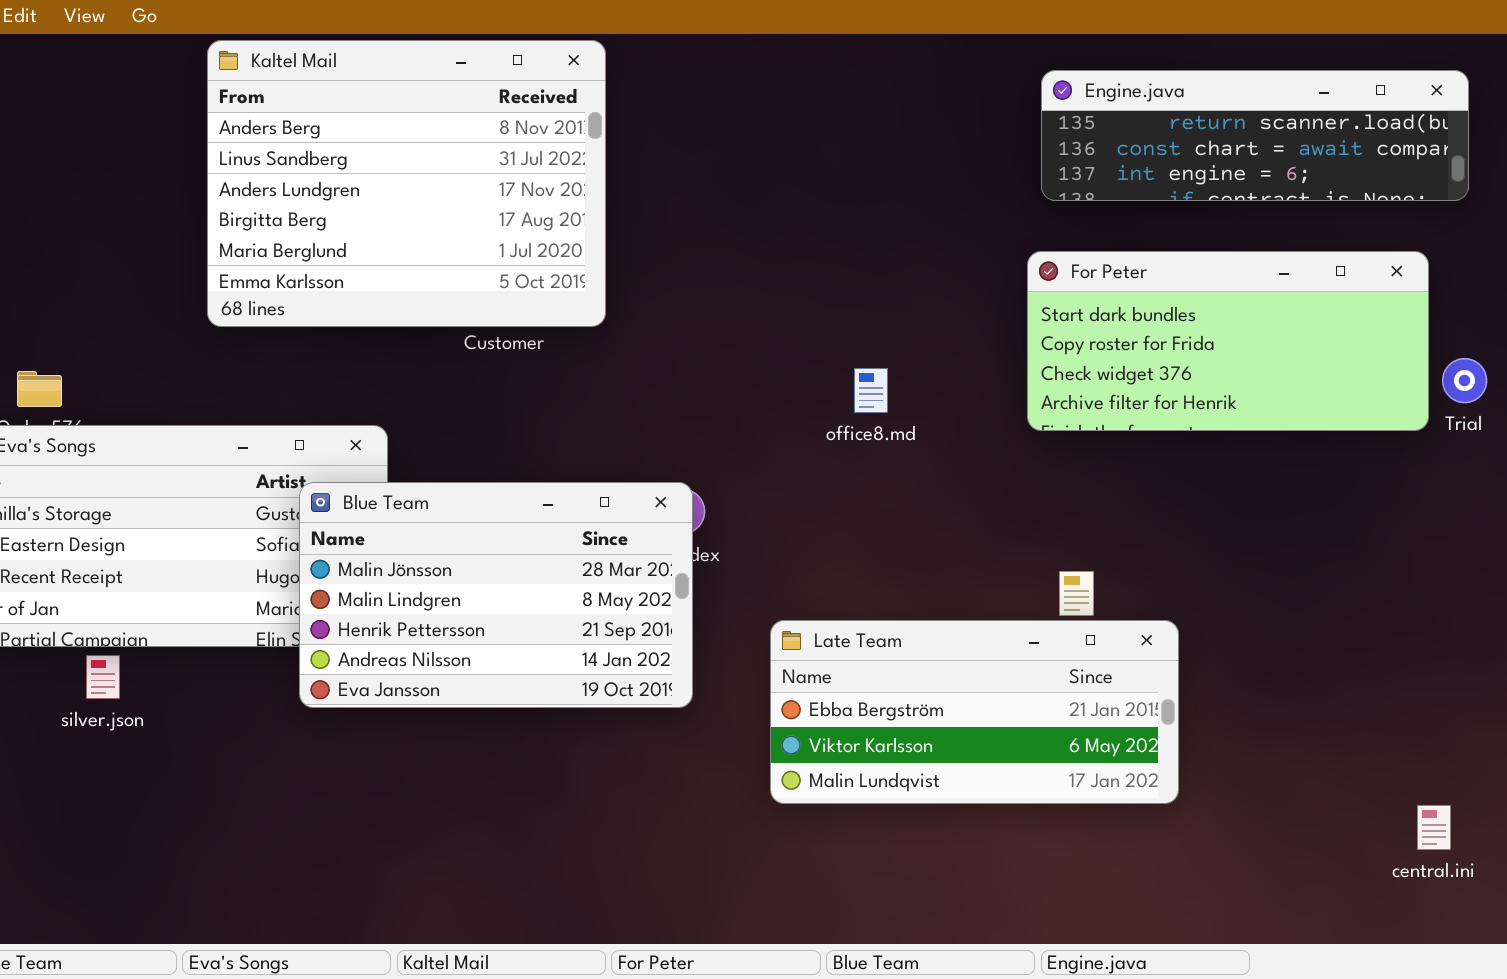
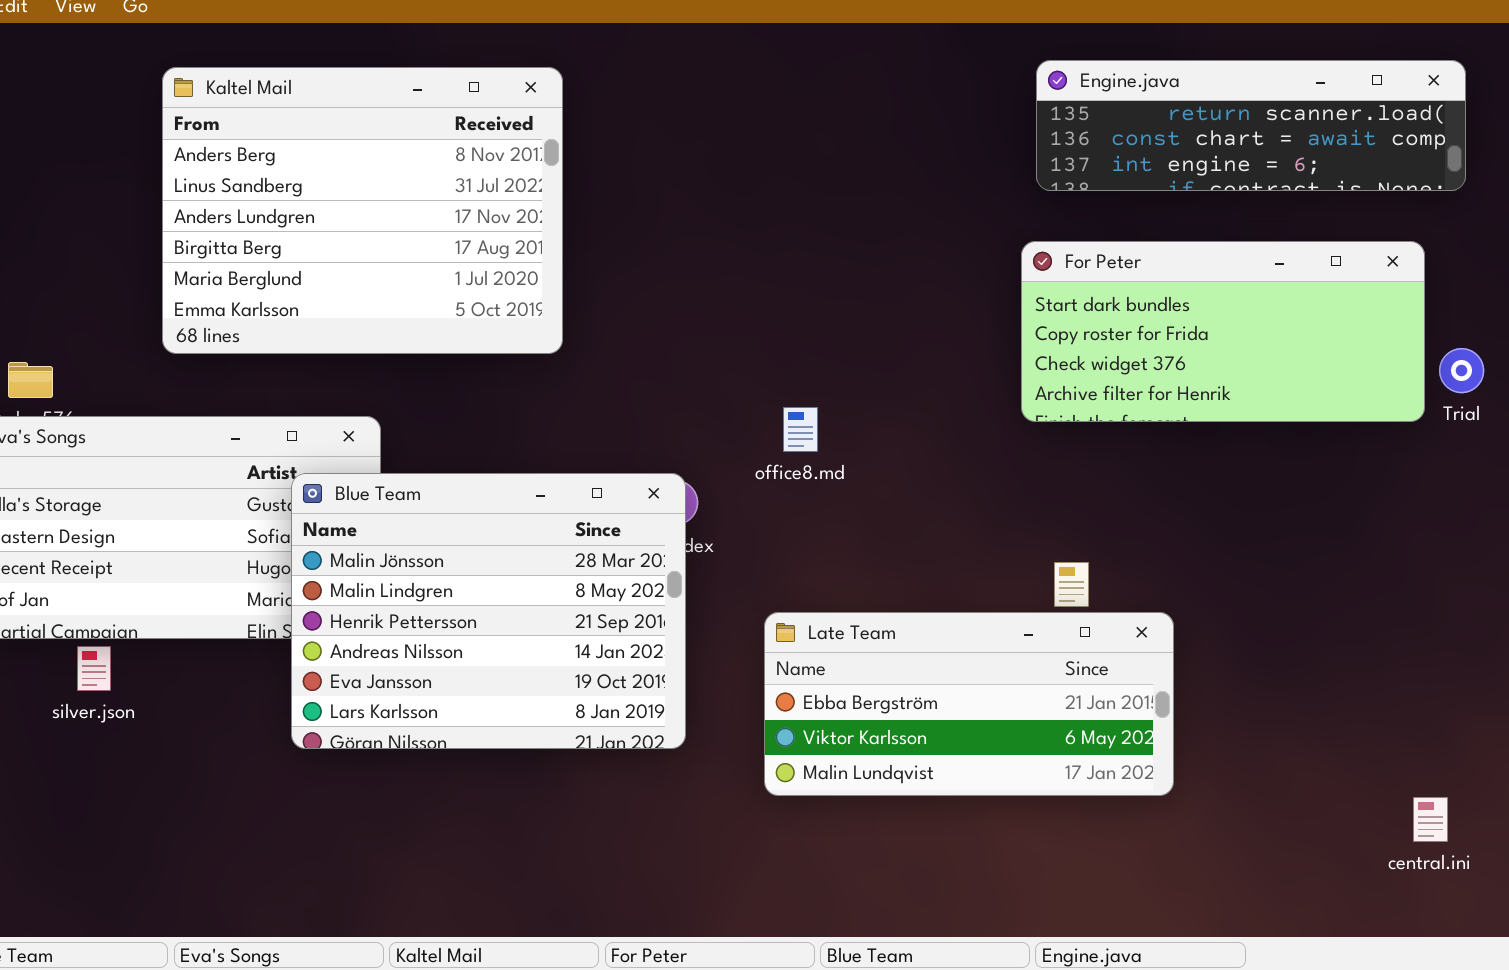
Kaltel Mail: [207,40,606,327] -> [162,67,563,354], moved
office8.md: [854,368,888,413] -> [783,407,818,452], moved
Blue Team: [299,482,693,708] -> [291,473,686,749], resized

